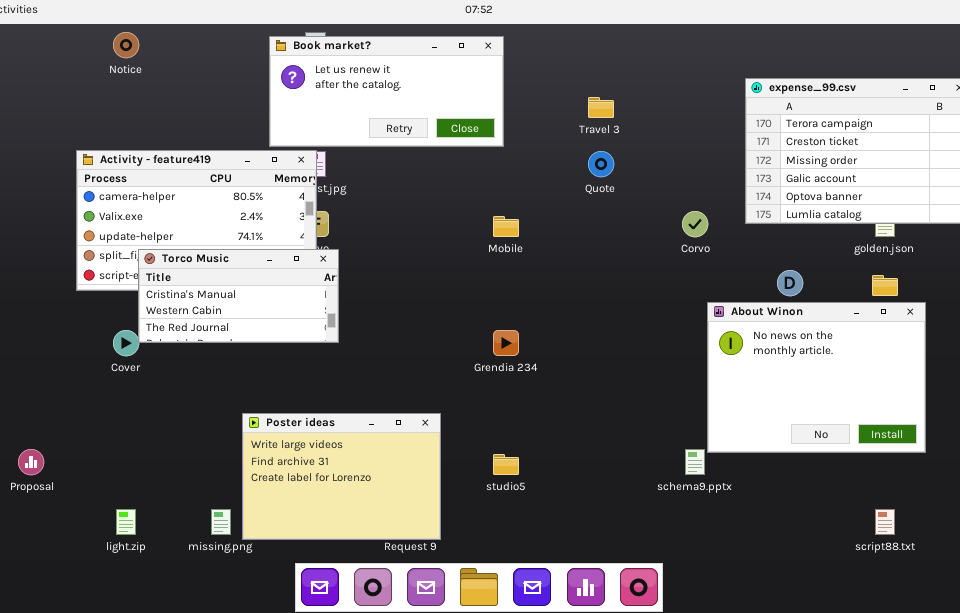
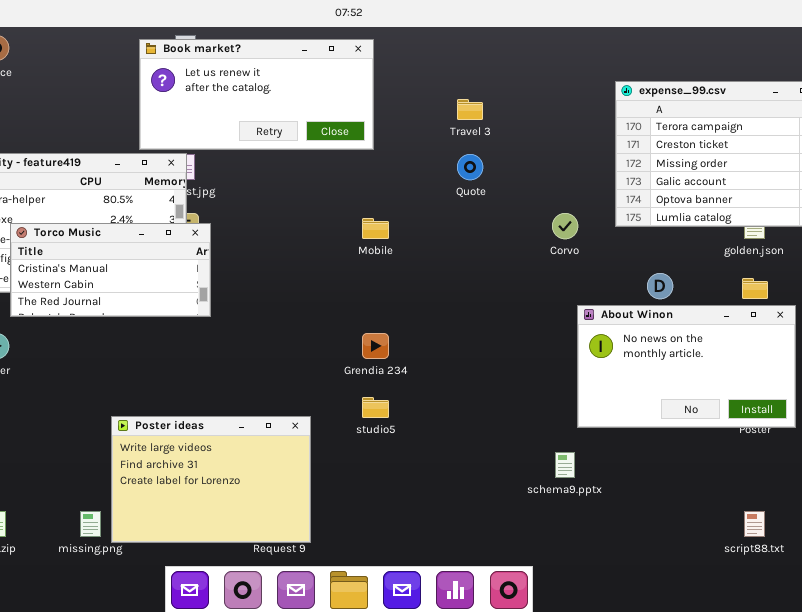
Torco Music: [138,249,339,343] -> [10,223,211,317], moved
About Winon: [707,302,926,453] -> [577,305,796,428], resized
studio5: [493,454,519,475] -> [362,397,389,418], moved

